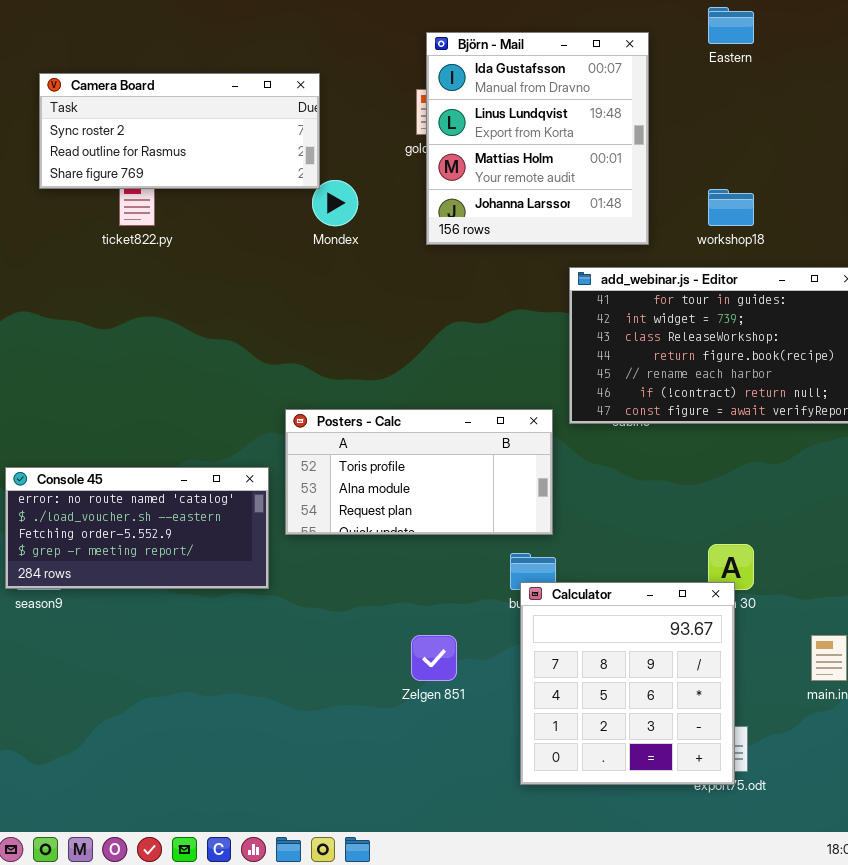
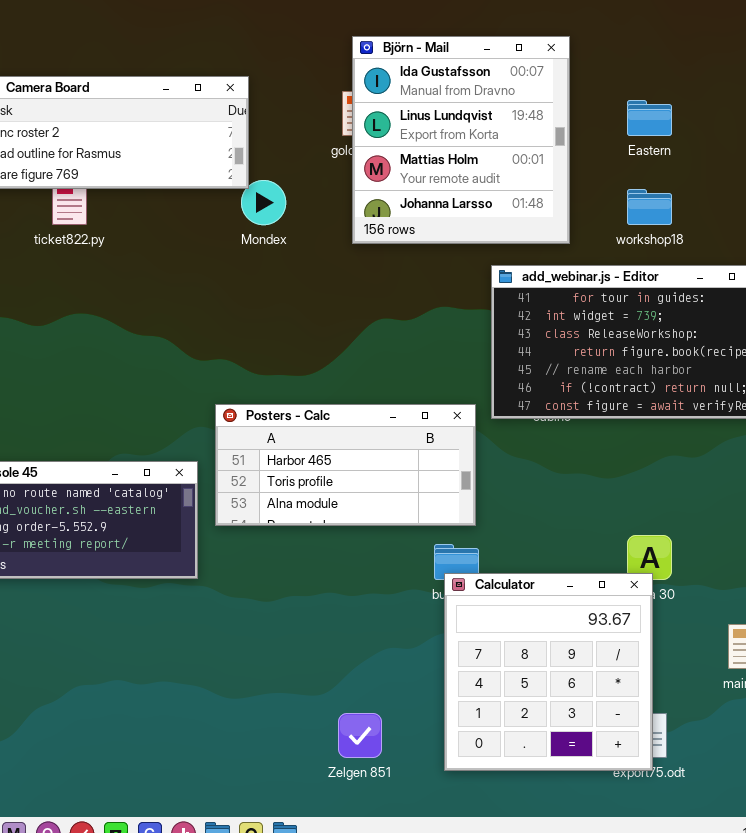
Eastern: [708,7,754,44] -> [627,100,672,136], moved
Posters - Calc: [285,409,553,535] -> [215,404,476,526], scrolled up 1 row
Zelgen 851: [411,635,457,681] -> [338,713,382,758], moved

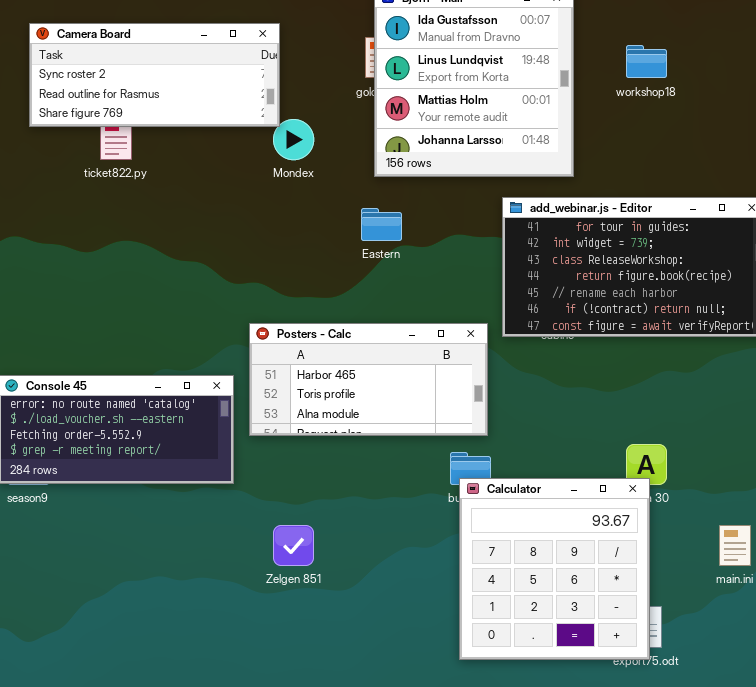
Eastern: [627,100,672,136] -> [361,208,402,241], moved
workshop18: [627,189,672,225] -> [626,45,667,78], moved
Zelgen 851: [338,713,382,758] -> [273,525,314,566], moved

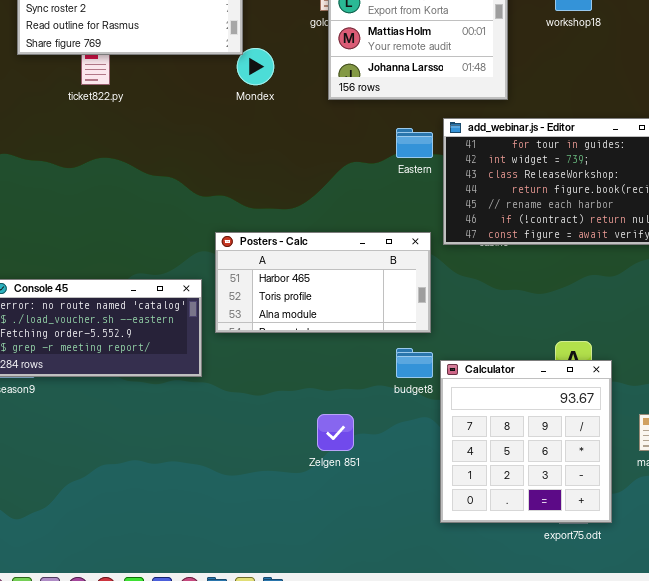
Eastern: [361,208,402,241] -> [396,128,433,158], moved
Calculator: [459,478,650,660] -> [440,360,612,523], moved
Zelgen 851: [273,525,314,566] -> [317,414,354,451], moved

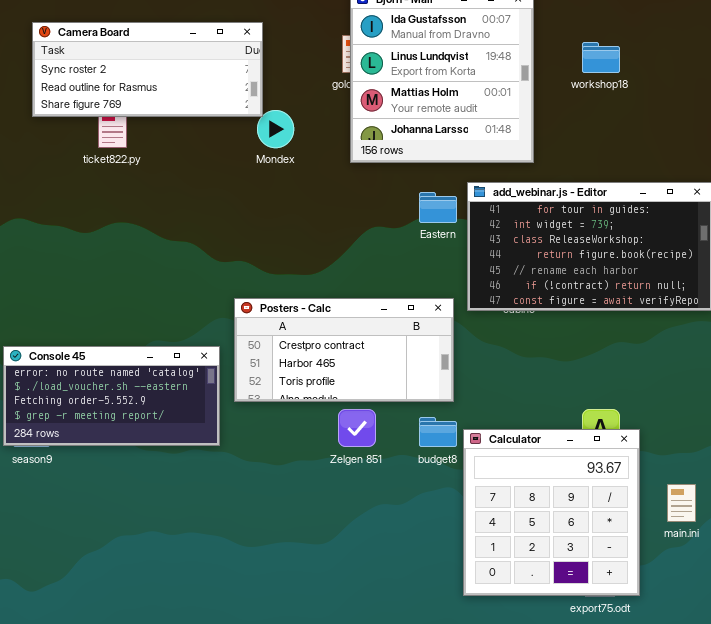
Posters - Calc: [215,232,431,333] -> [234,298,454,402], scrolled up 1 row
Zelgen 851: [317,414,354,451] -> [338,409,376,447], moved

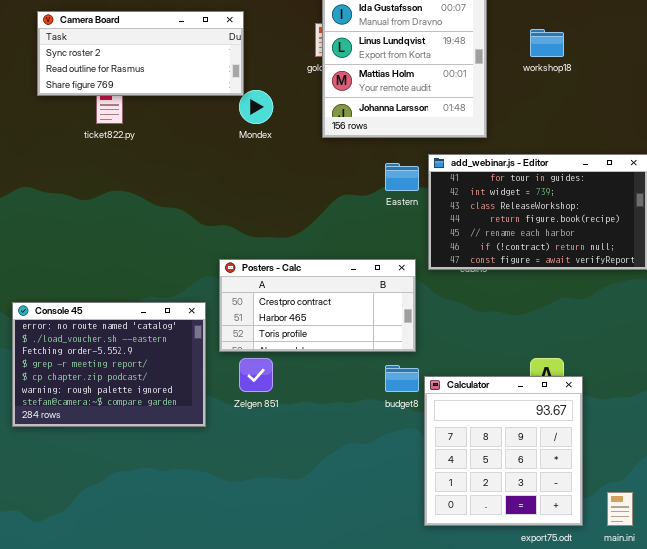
Console 45: [3,346,220,446] -> [12,302,206,427], resized
Zelgen 851: [338,409,376,447] -> [239,358,273,392], moved
main.ini: [667,484,696,522] -> [607,492,633,526], moved

